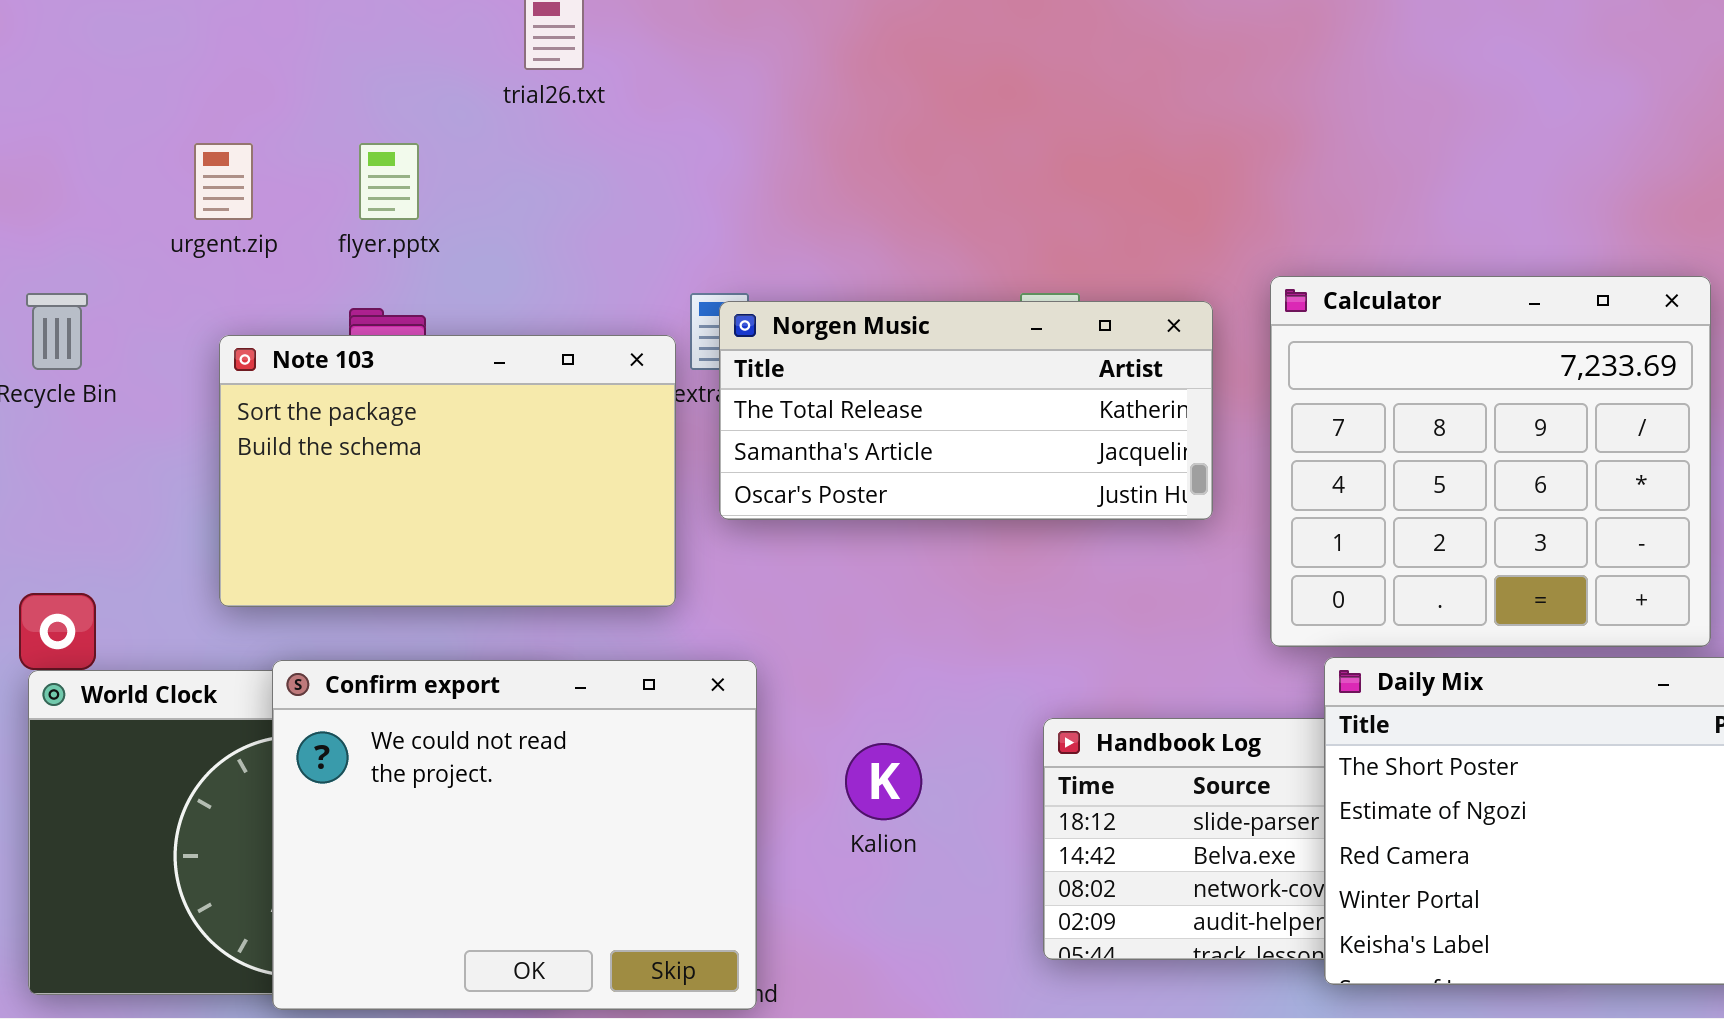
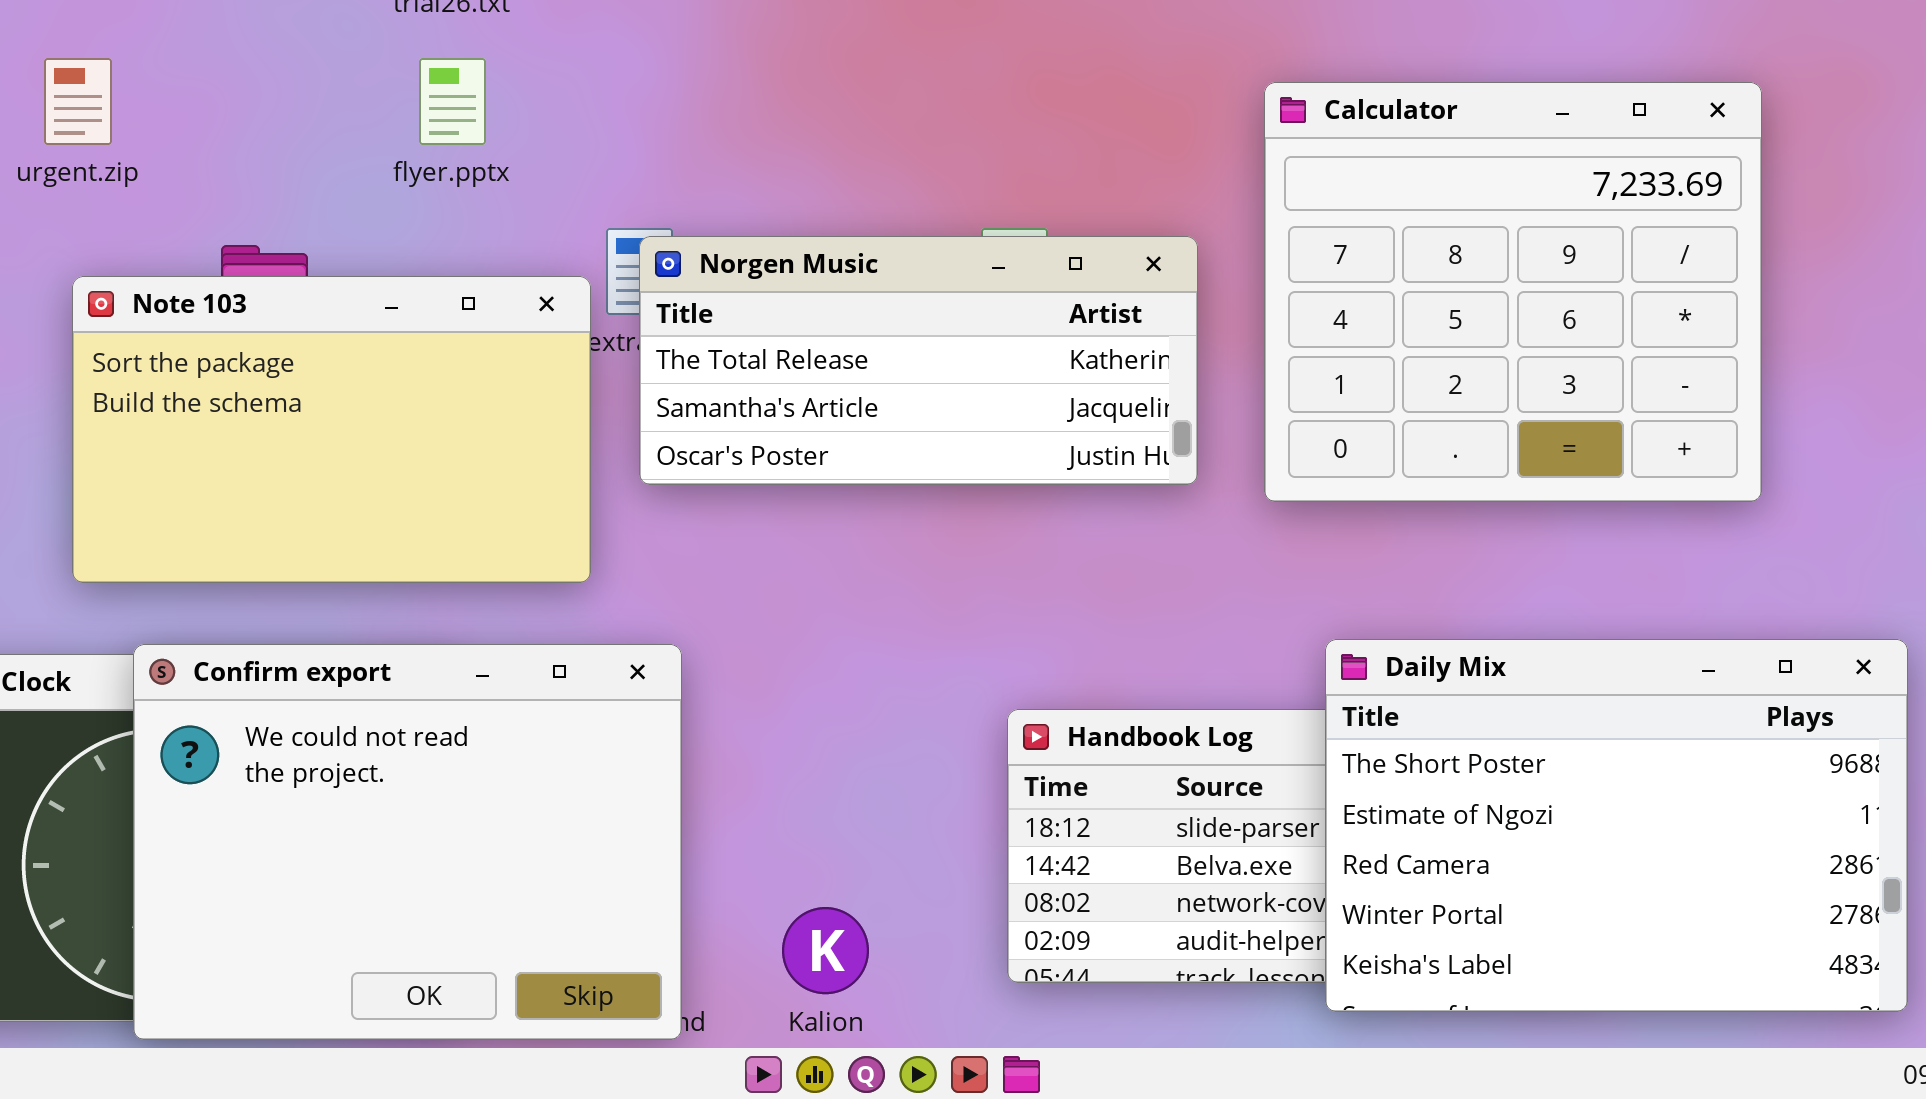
flyer.pptx: [359,143,419,220] -> [419,58,486,145], moved
Calculator: [1270,276,1711,647] -> [1264,82,1762,502], moved
Kalion: [845,743,922,820] -> [782,907,869,994], moved

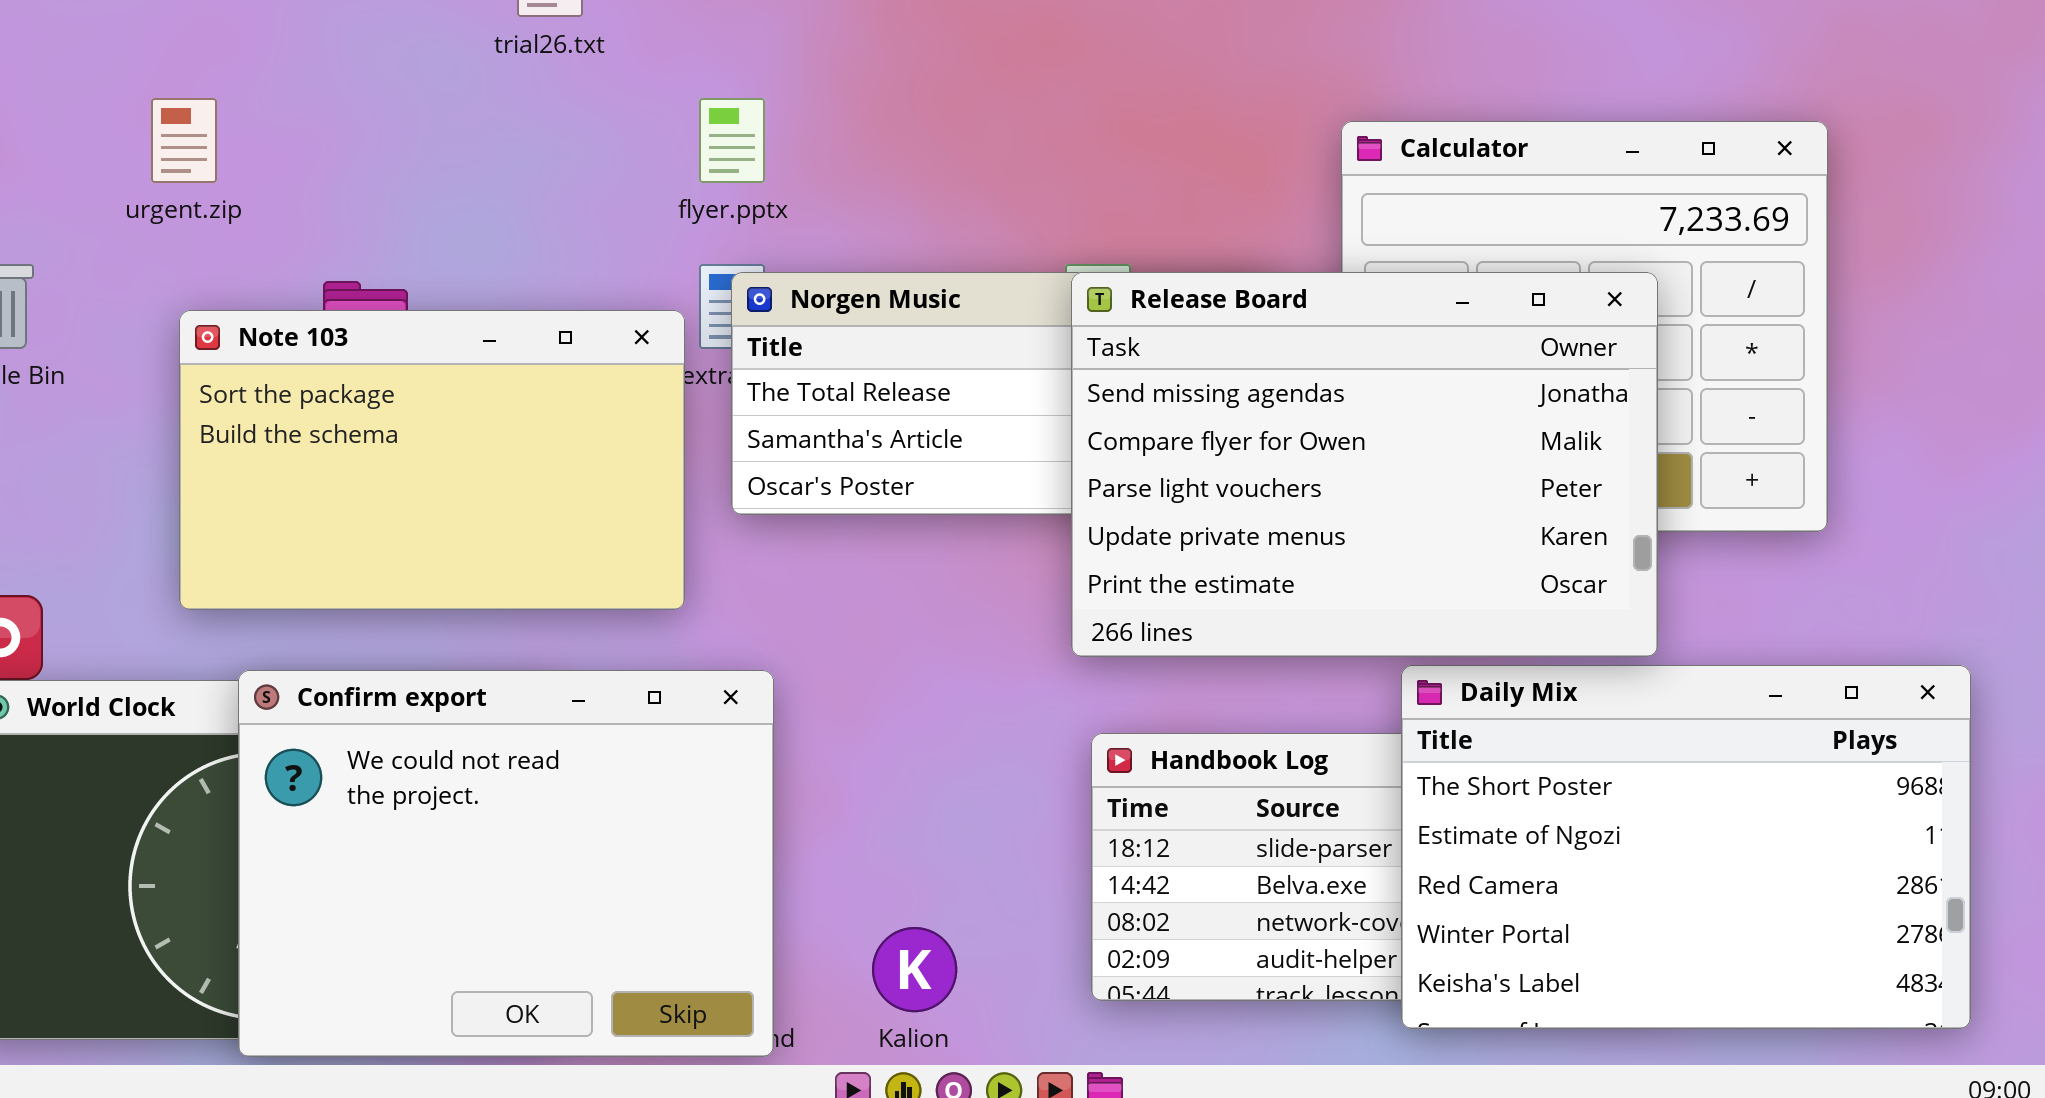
flyer.pptx: [419,58,486,145] -> [699,98,765,183], moved
Release Board: none -> [1071,272,1658,657], opened

